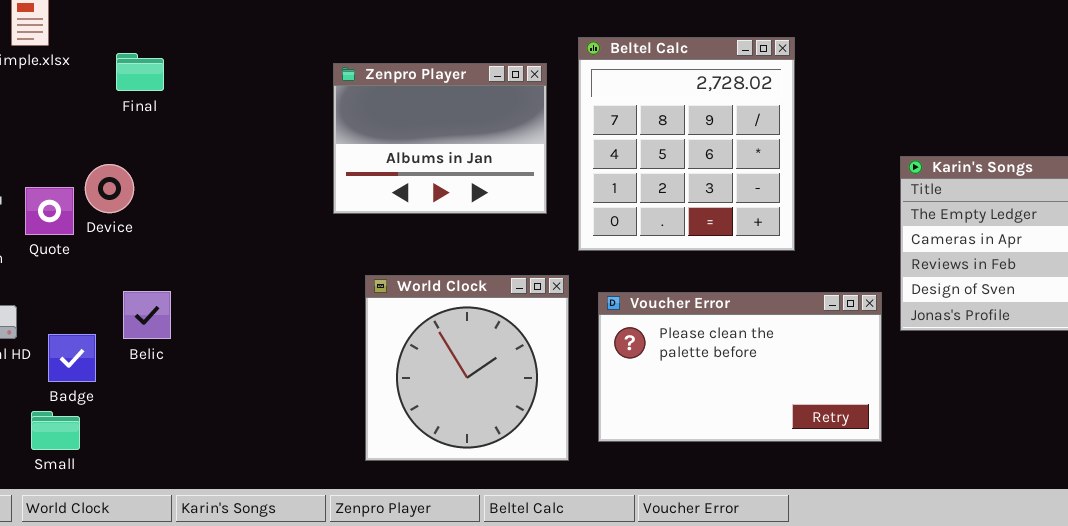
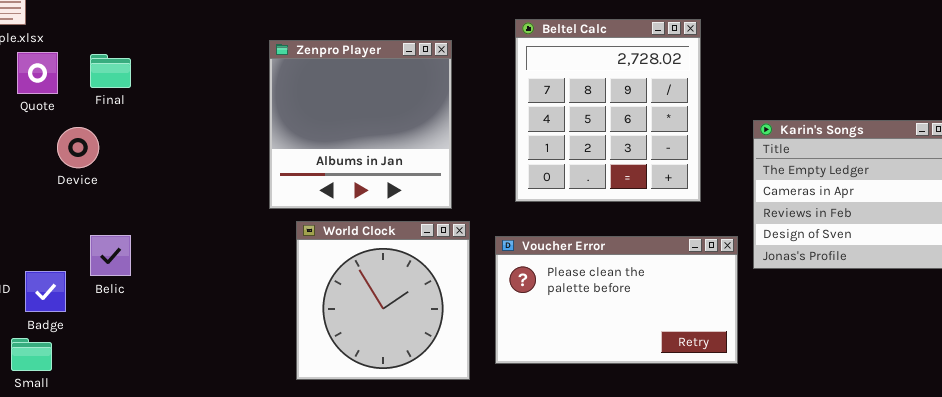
Beltel Calc: [578,37,795,251] -> [515,19,701,202], moved
Final: [116,53,164,91] -> [90,54,131,88], moved
Zenpro Player: [333,63,547,214] -> [269,40,452,209], resized
Quote: [25,187,74,235] -> [17,52,58,94], moved

